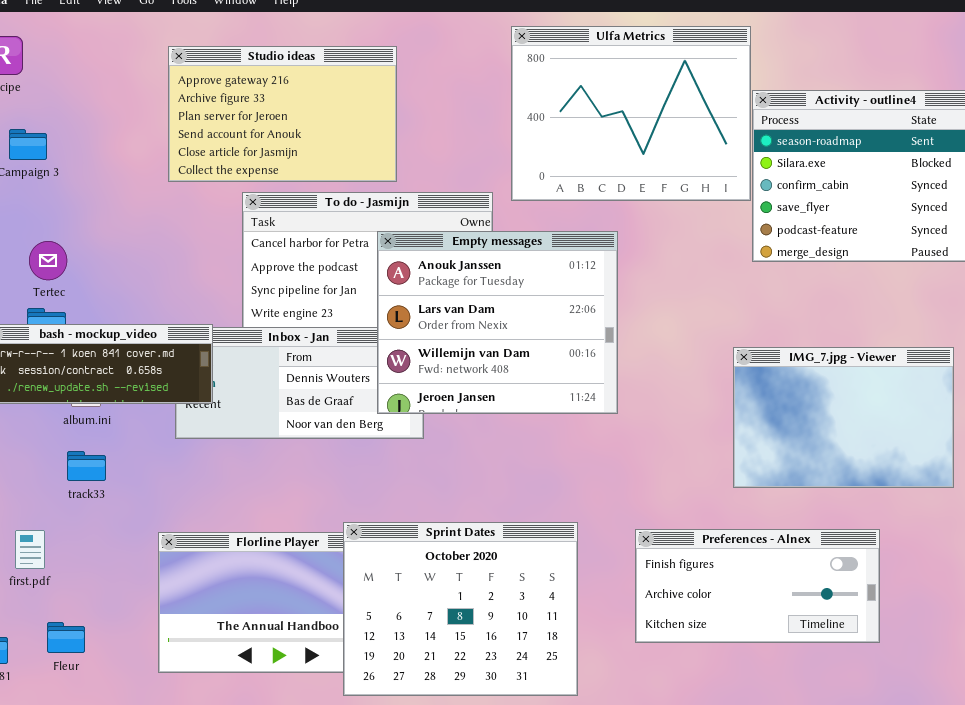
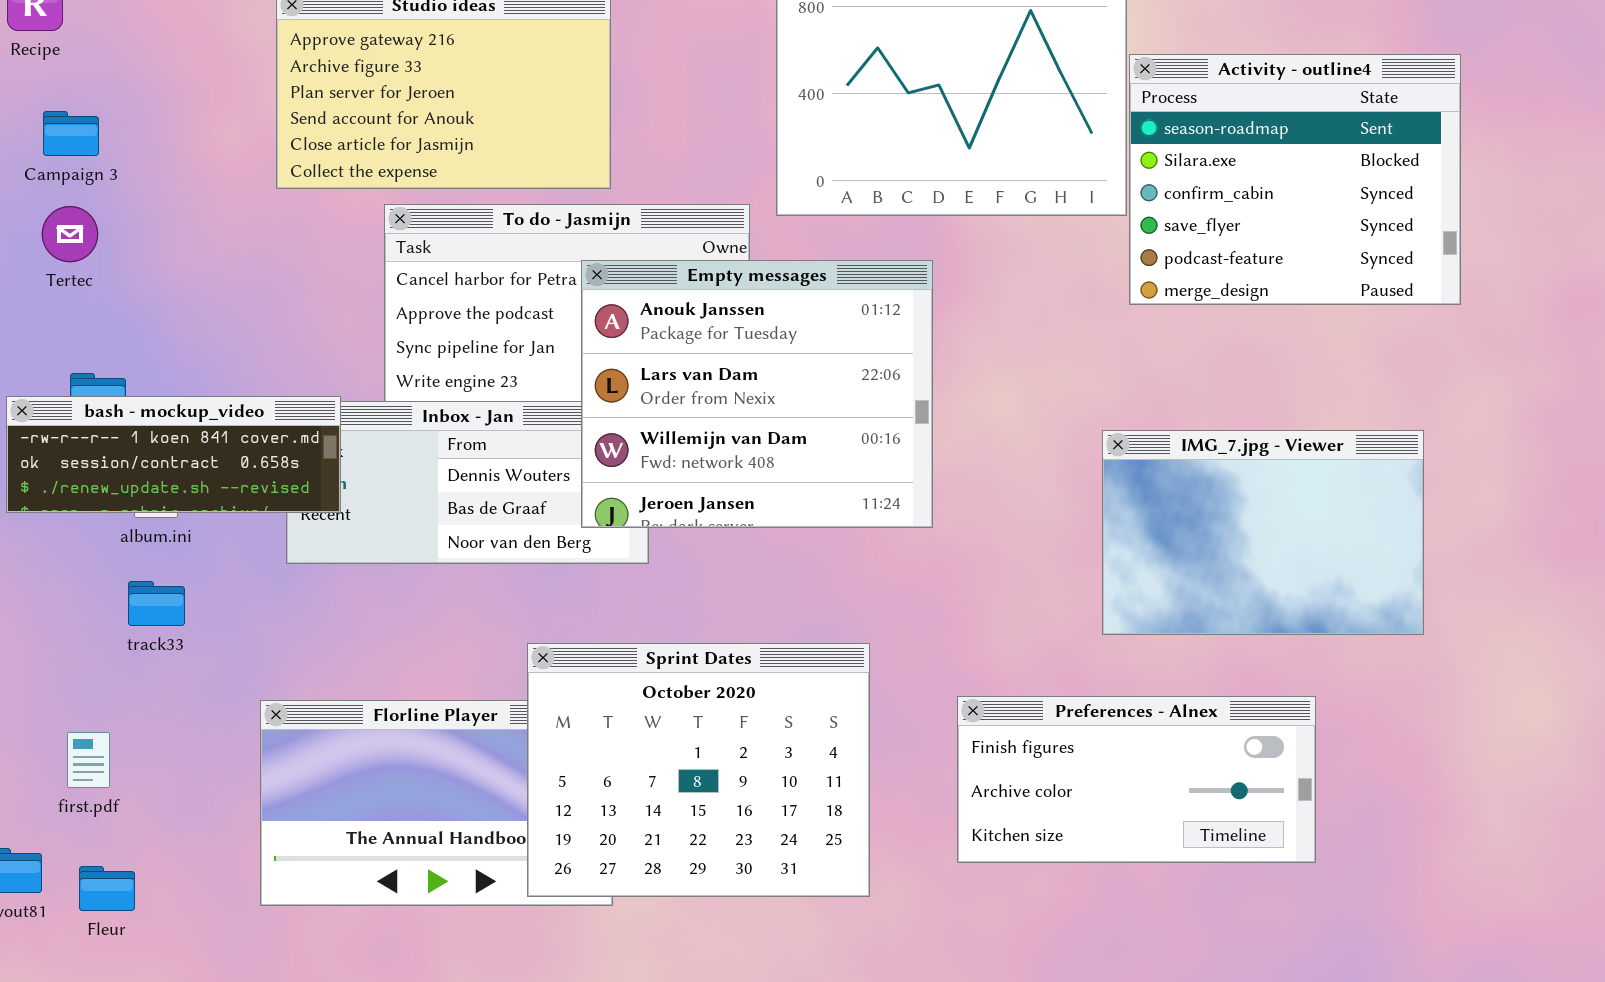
Tertec: [29,241,67,280] -> [42,206,98,262], moved
Sprint Dates: [343,522,578,696] -> [527,643,870,897], moved
first.pdf: [15,530,45,569] -> [67,732,110,788], moved
Fleur: [47,622,85,653] -> [79,866,135,911], moved

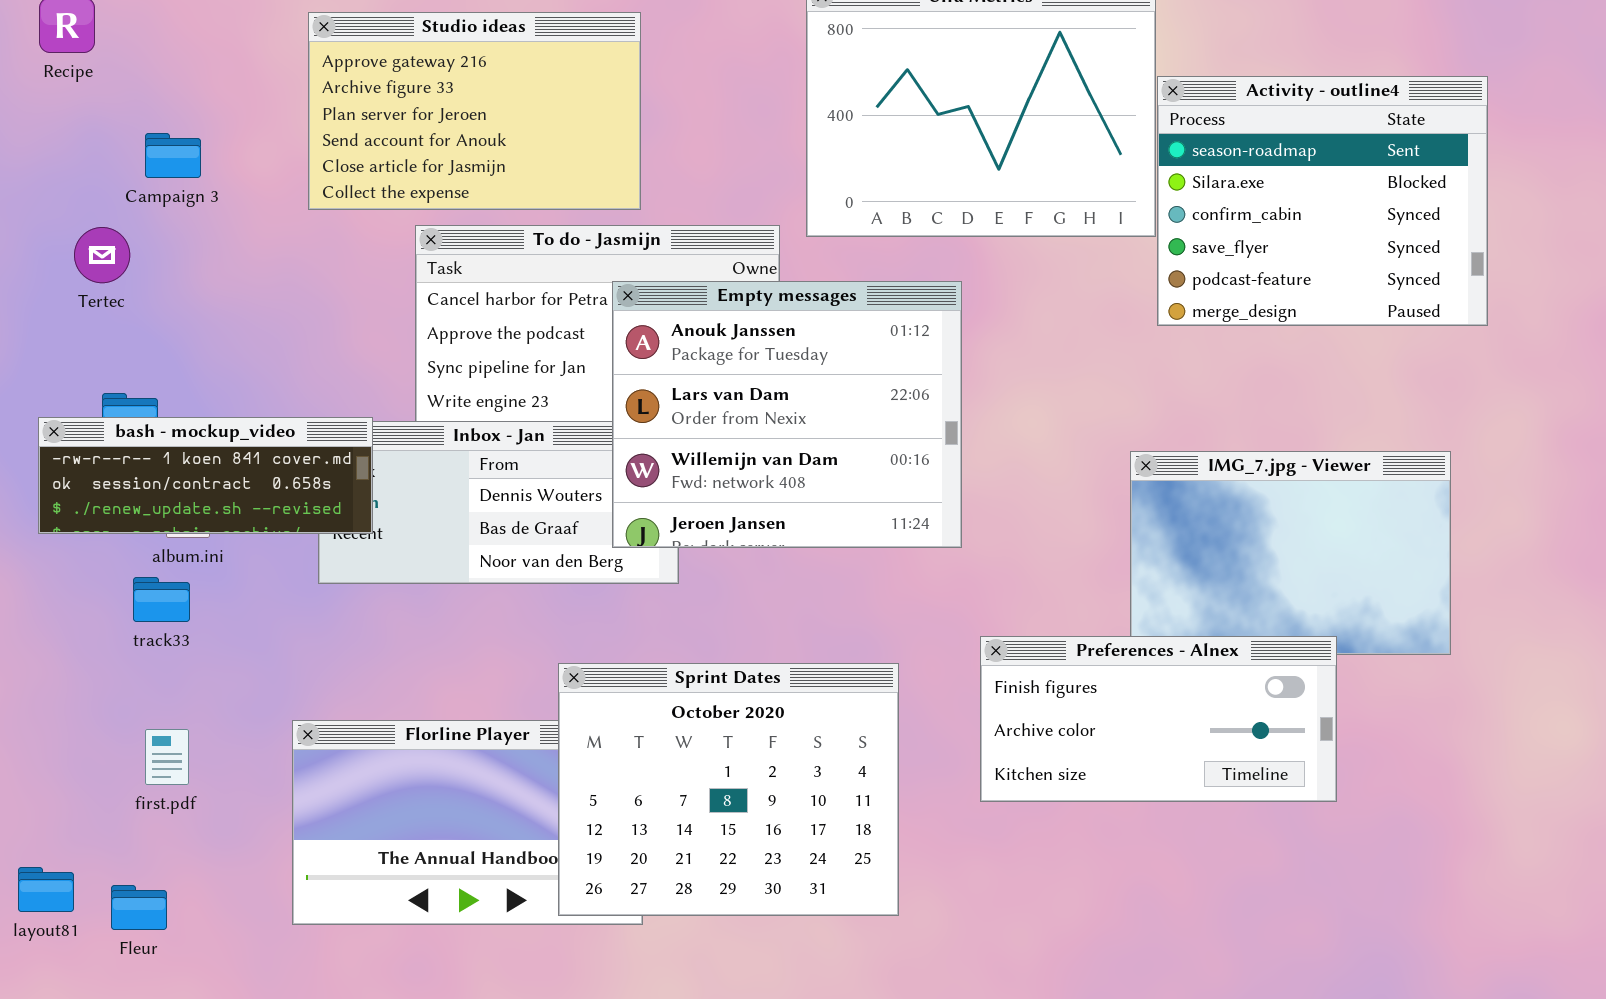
Campaign 3: [43,111,99,156] -> [145,133,201,178], moved
track33: [128,581,185,626] -> [133,577,190,622], moved
Preferences - Alnex: [957,696,1316,863] -> [980,636,1337,802], moved
first.pdf: [67,732,110,788] -> [145,729,189,785], moved

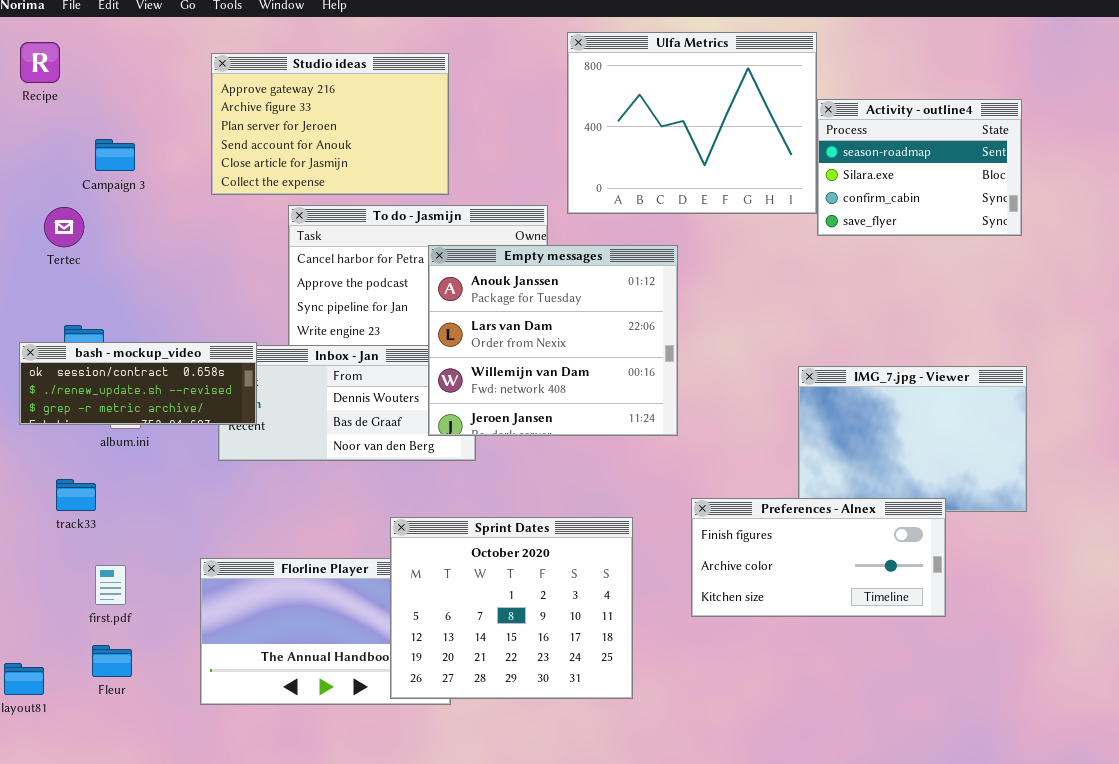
Activity - outline4: [1157,76,1488,326] -> [817,99,1022,236], resized
bash - mockup_video: [38,417,373,534] -> [19,342,257,425], scrolled down 1 row
track33: [133,577,190,622] -> [56,479,96,511], moved
Fleur: [111,885,167,930] -> [92,645,132,677], moved

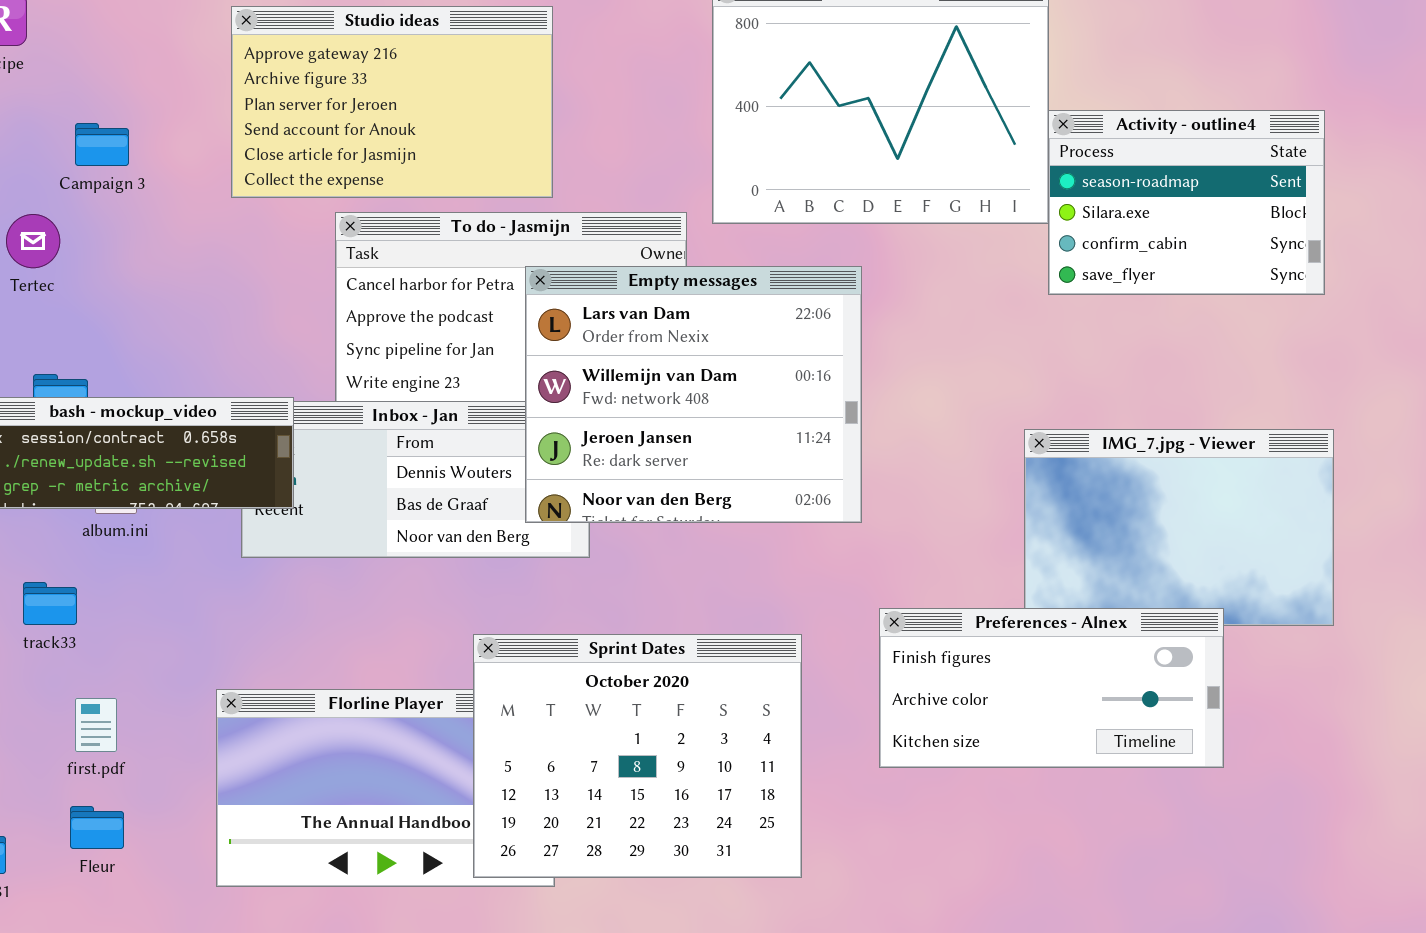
Activity - outline4: [817,99,1022,236] -> [1048,110,1325,295], moved
Empty messages: [428,245,678,436] -> [525,266,862,523], scrolled down 1 row

